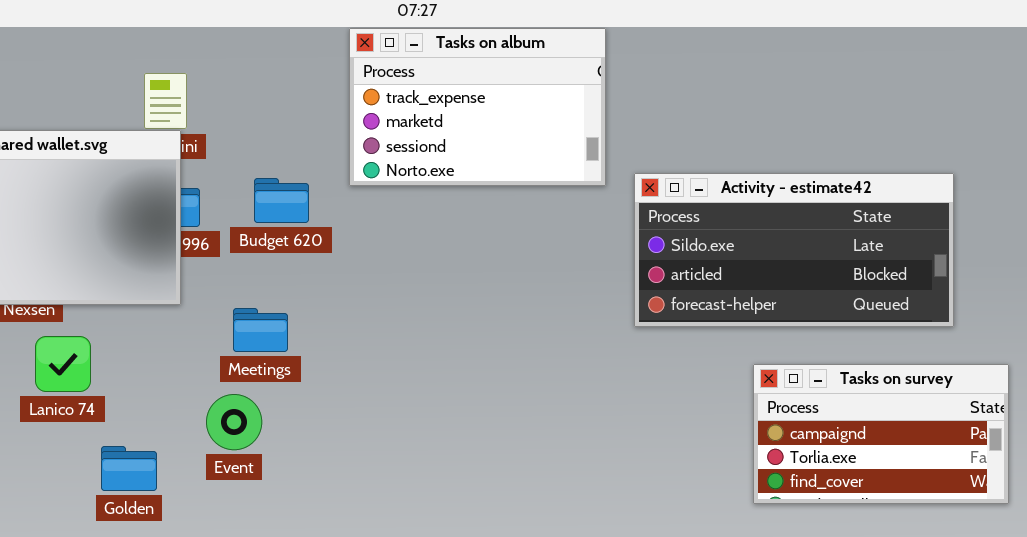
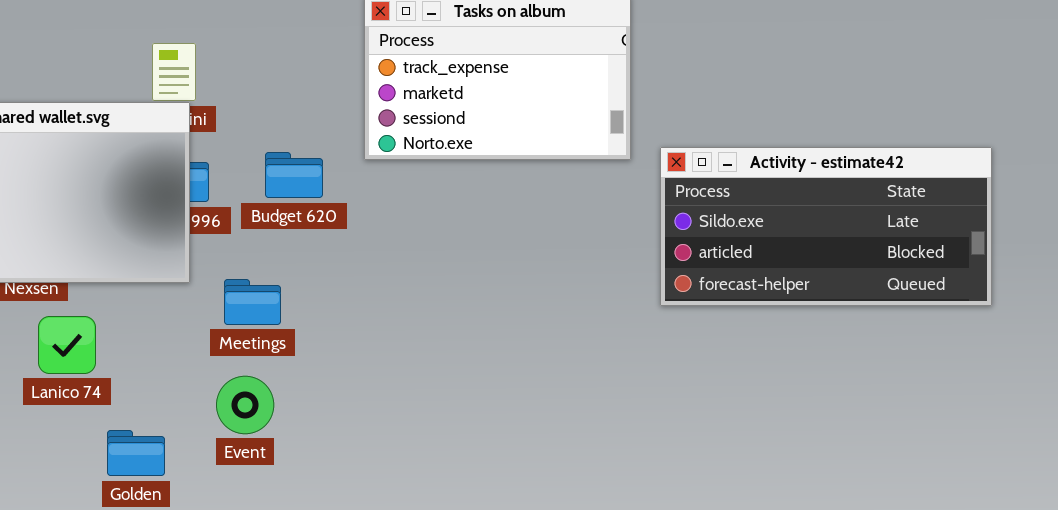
Meetings: [233,308,288,352] -> [224,279,281,325], moved
Tasks on survey: [753,364,1009,504] -> none, closed

